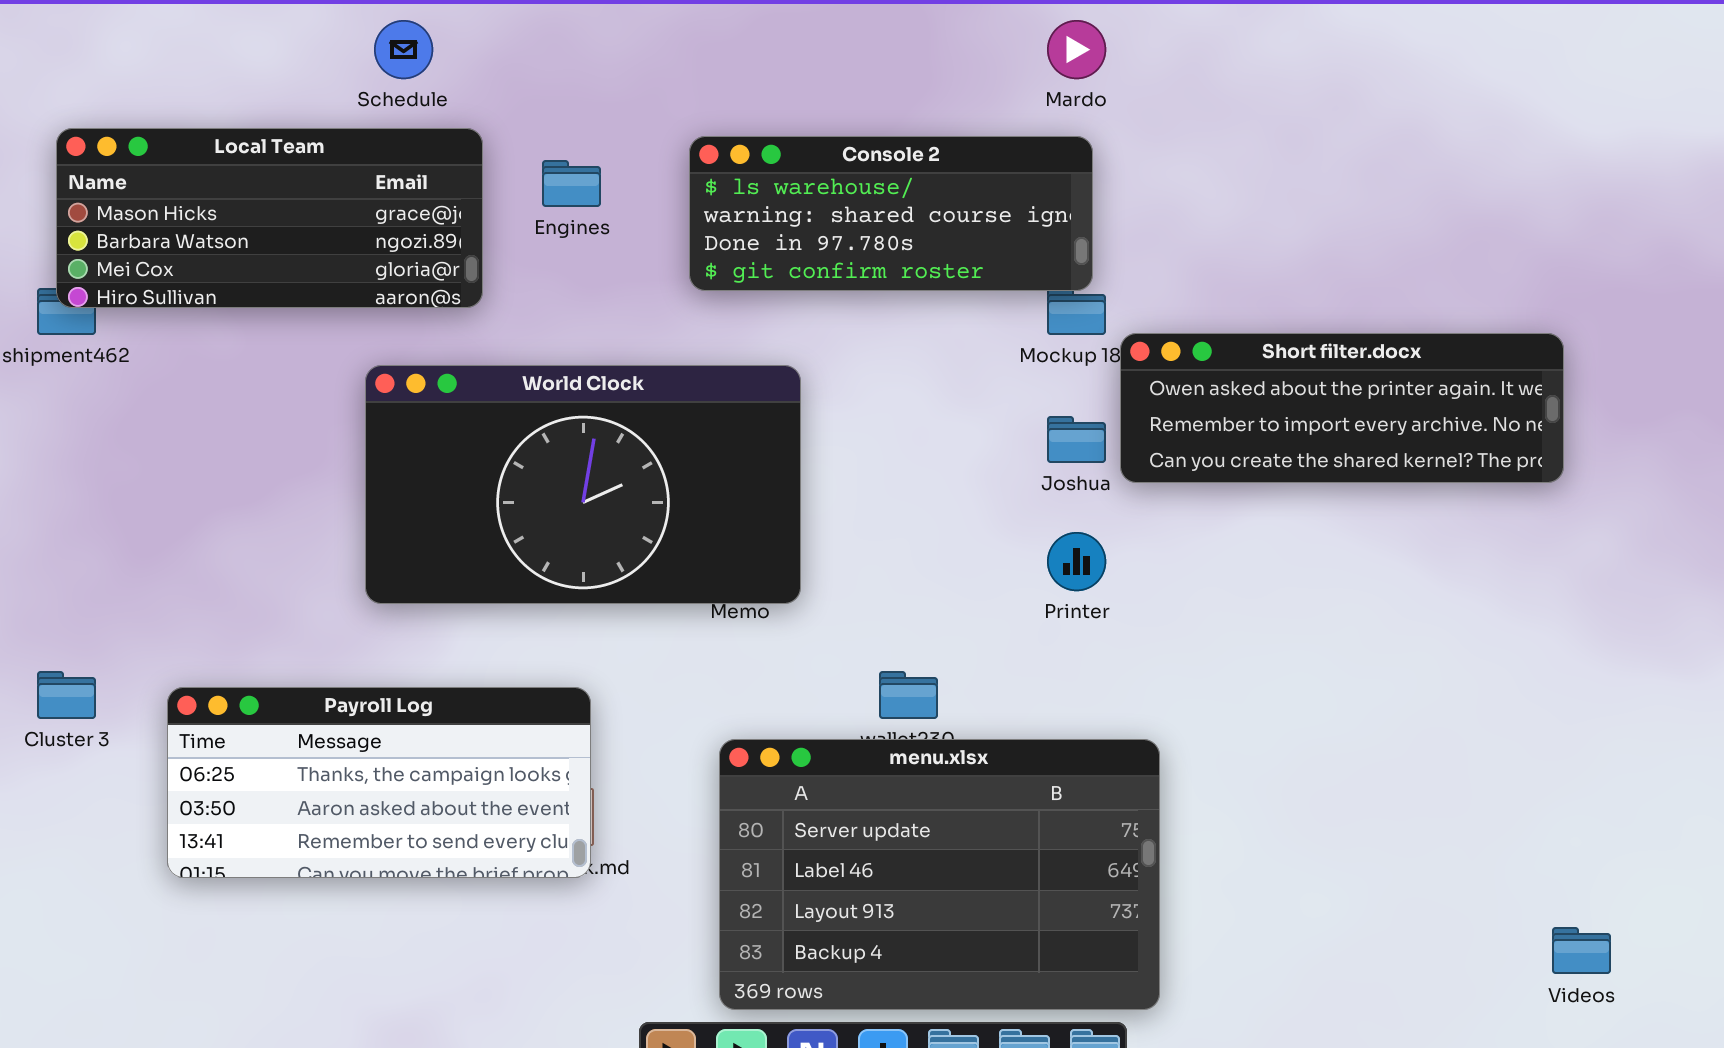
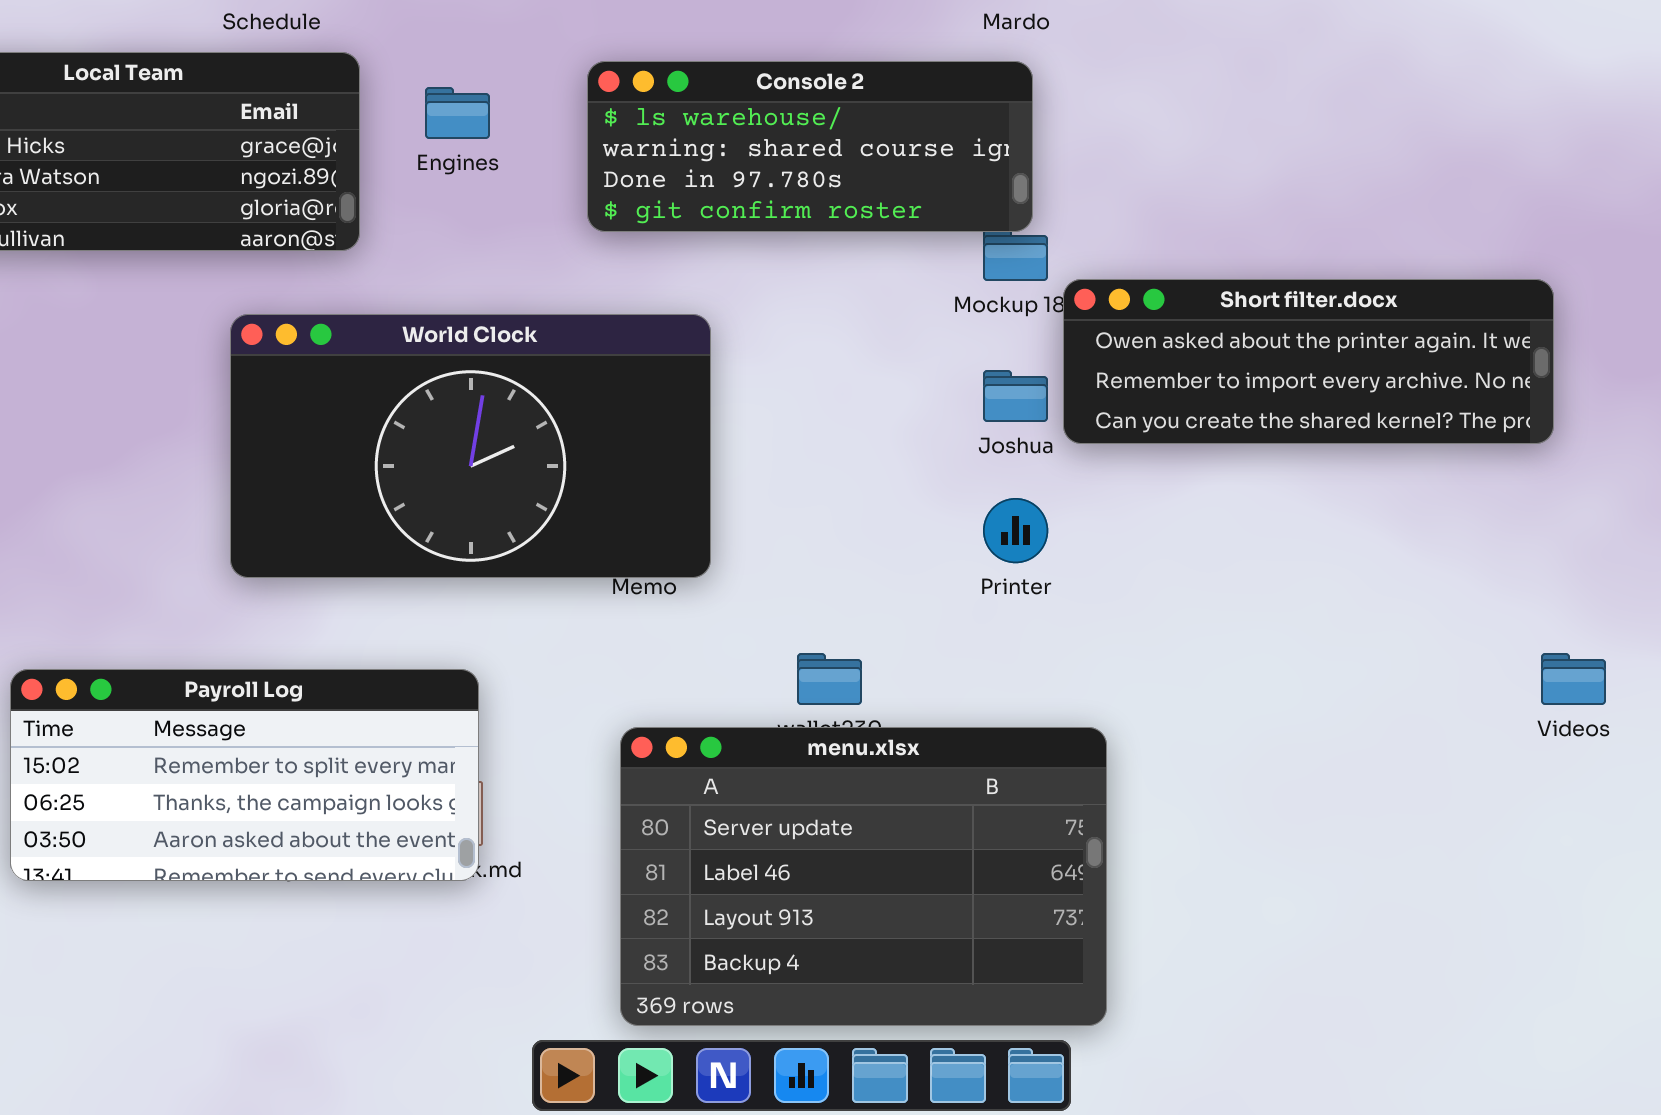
Payroll Log: [167,687,591,878] -> [10,669,479,881], scrolled up 1 row
Videos: [1552,927,1611,974] -> [1541,653,1606,705], moved

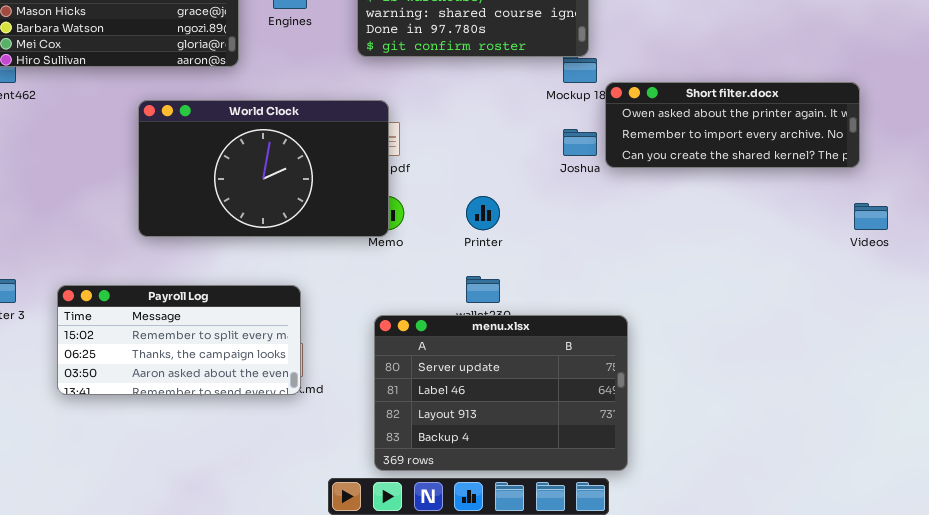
World Clock: [230,314,711,578] -> [138,100,389,237], moved
Printer: [983,498,1048,563] -> [466,196,500,230], moved
Videos: [1541,653,1606,705] -> [854,203,888,230], moved

